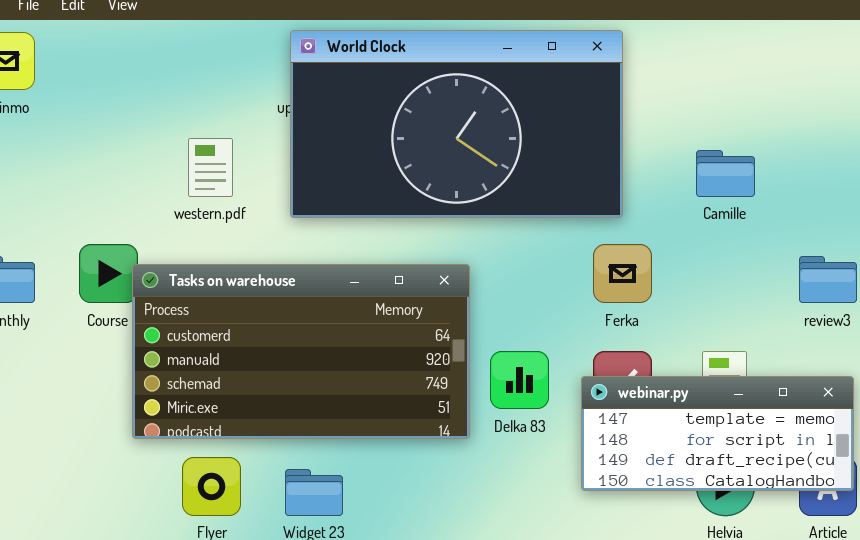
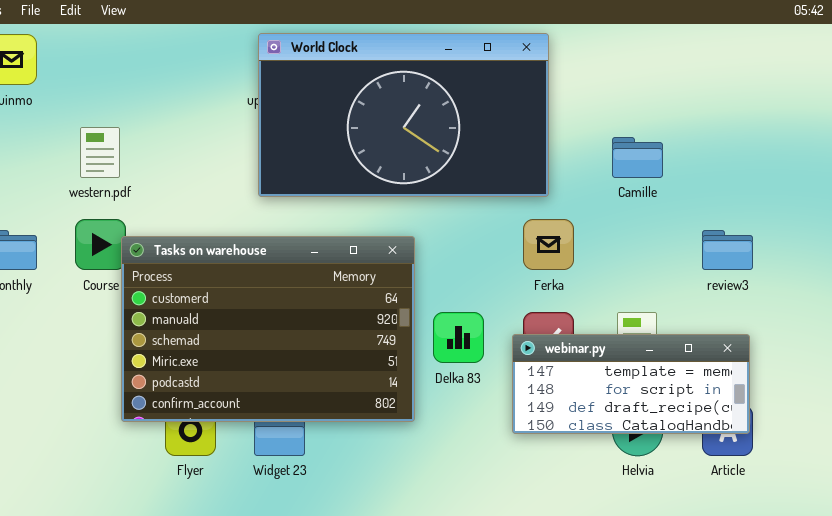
western.pdf: [188,138,233,197] -> [80,127,120,178], moved
Tasks on warehouse: [132,264,470,439] -> [121,236,415,422], resized

